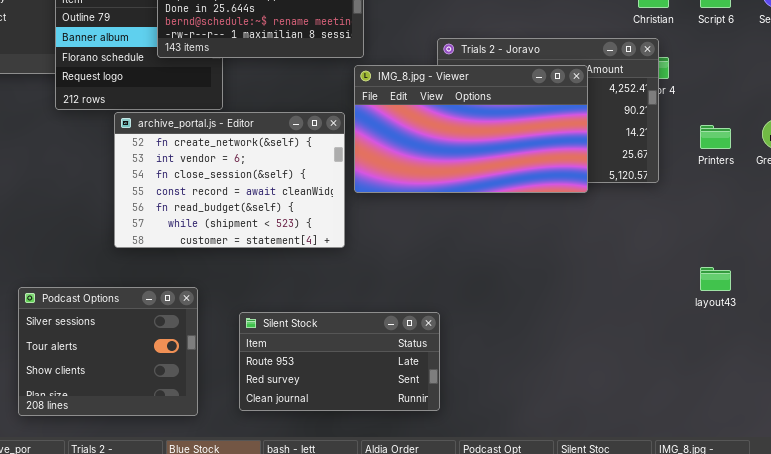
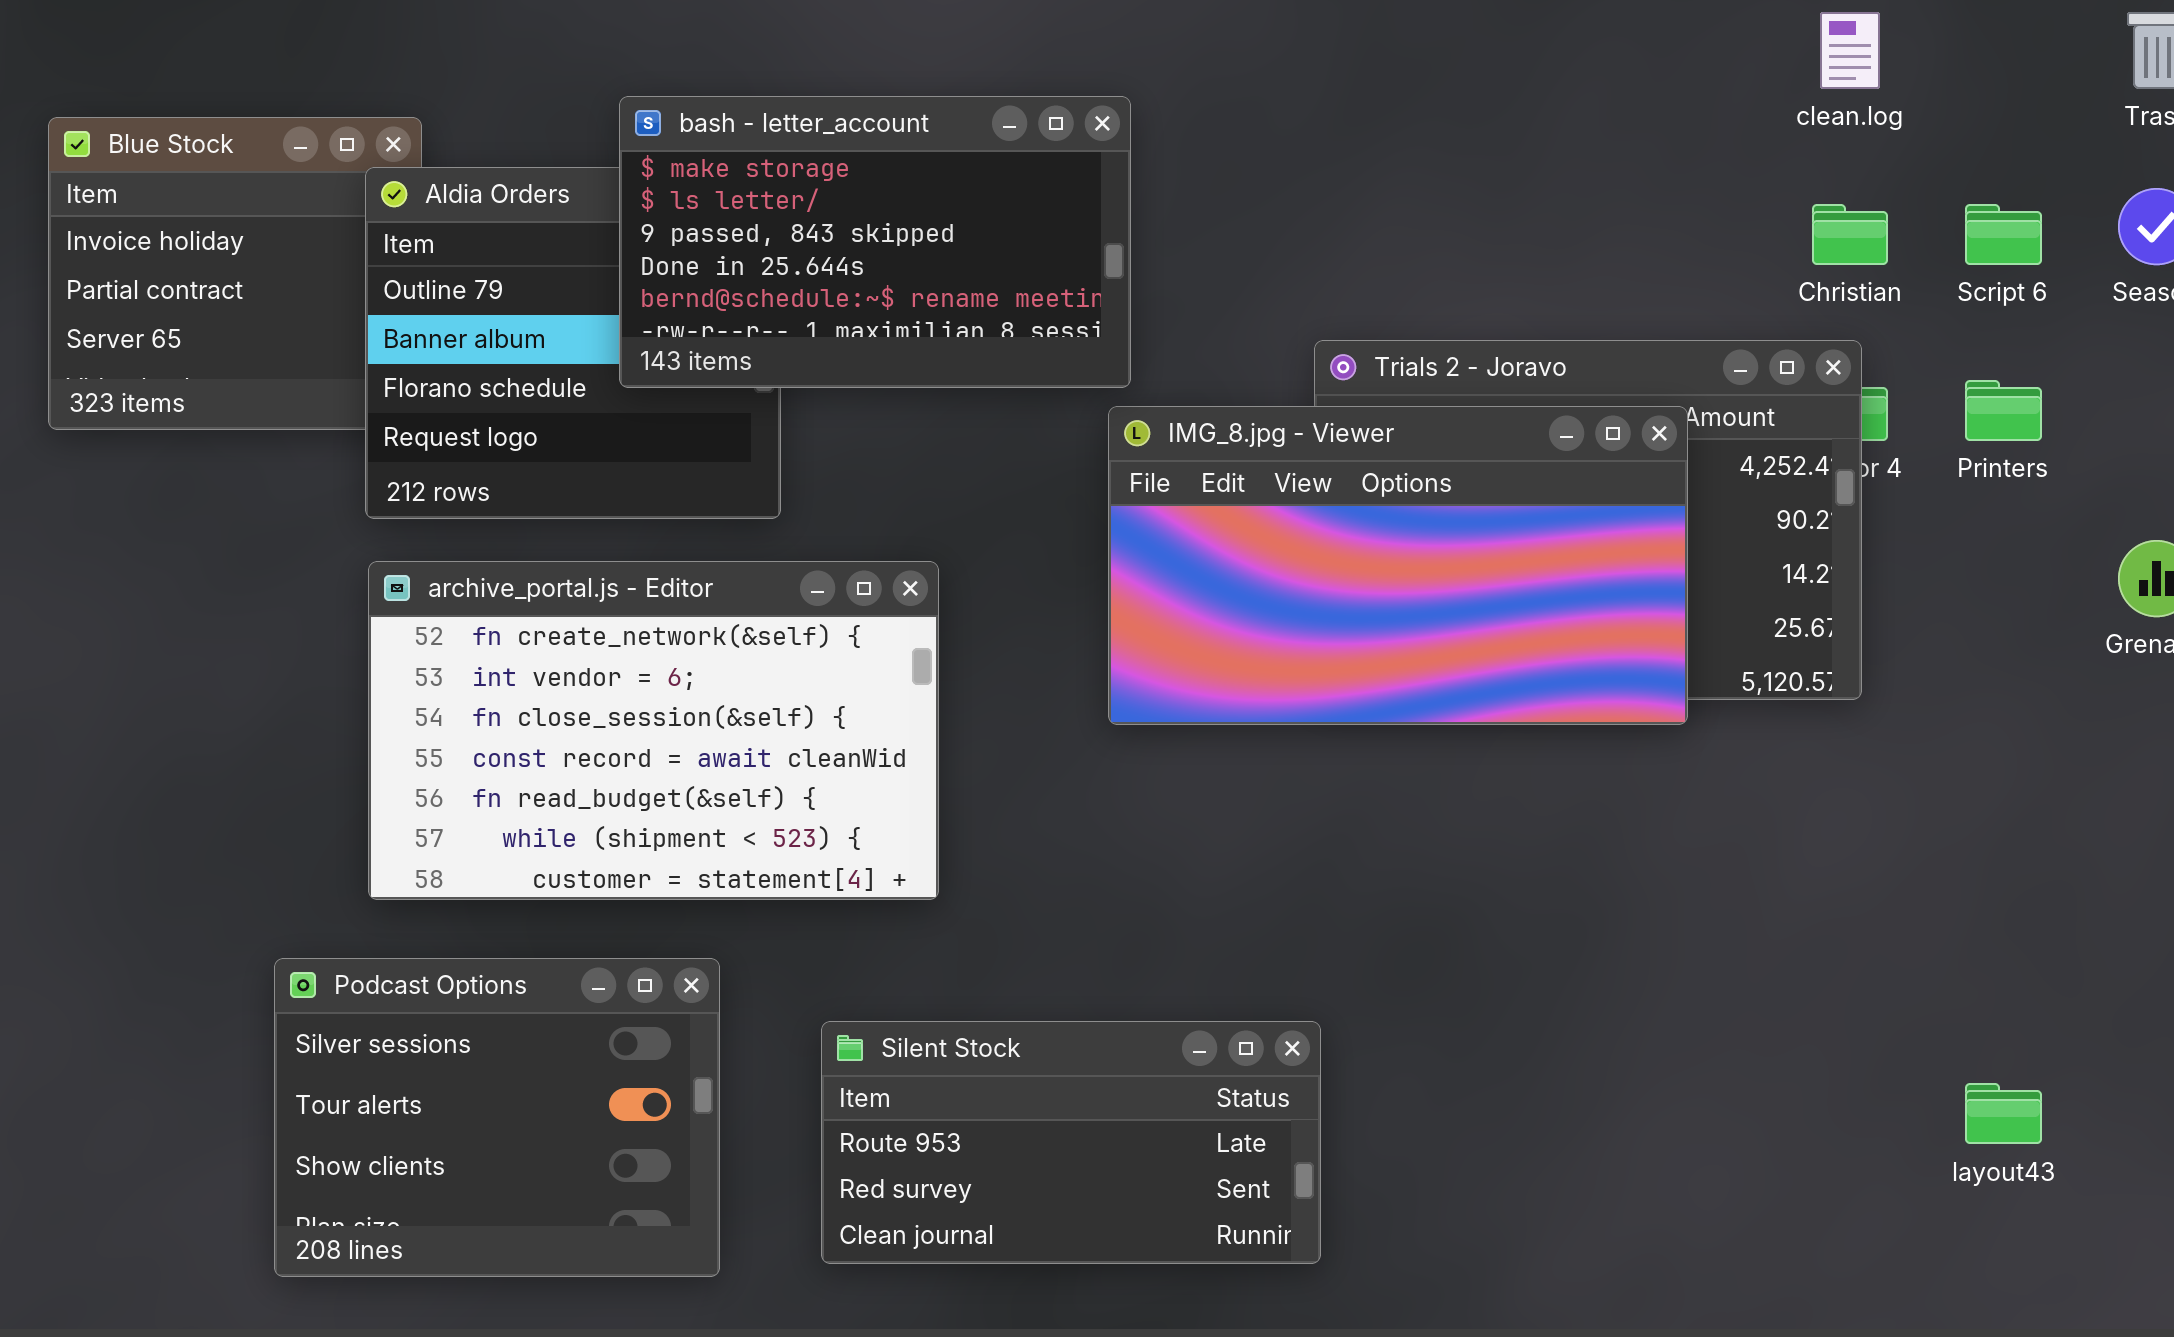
archive_portal.js - Editor: [114,112,345,248] -> [368,561,939,900], moved
Printers: [700,125,731,149] -> [1965,380,2042,441], moved
layout43: [700,267,731,291] -> [1965,1083,2042,1144], moved

